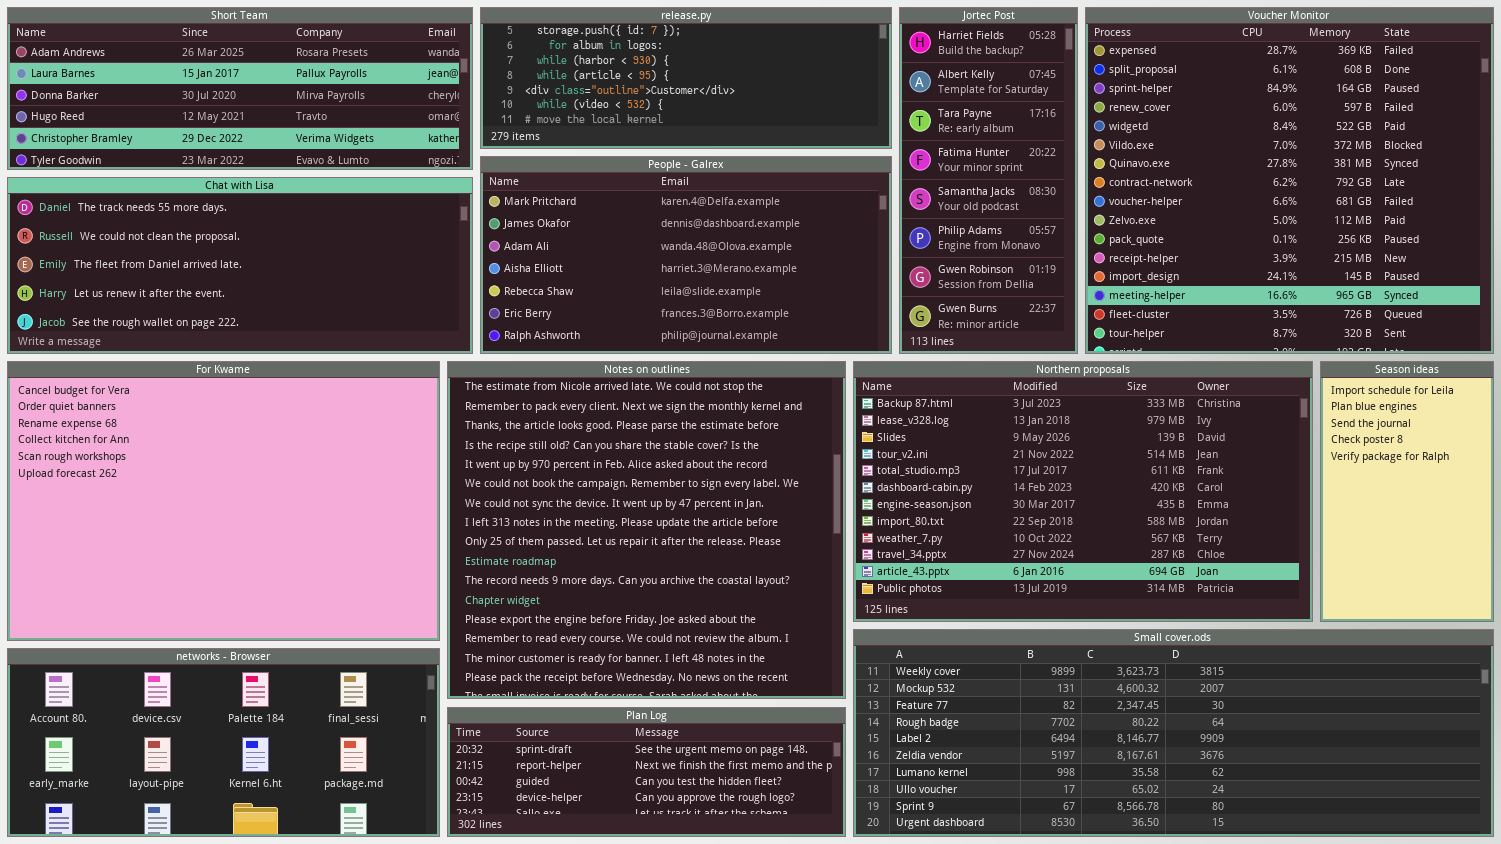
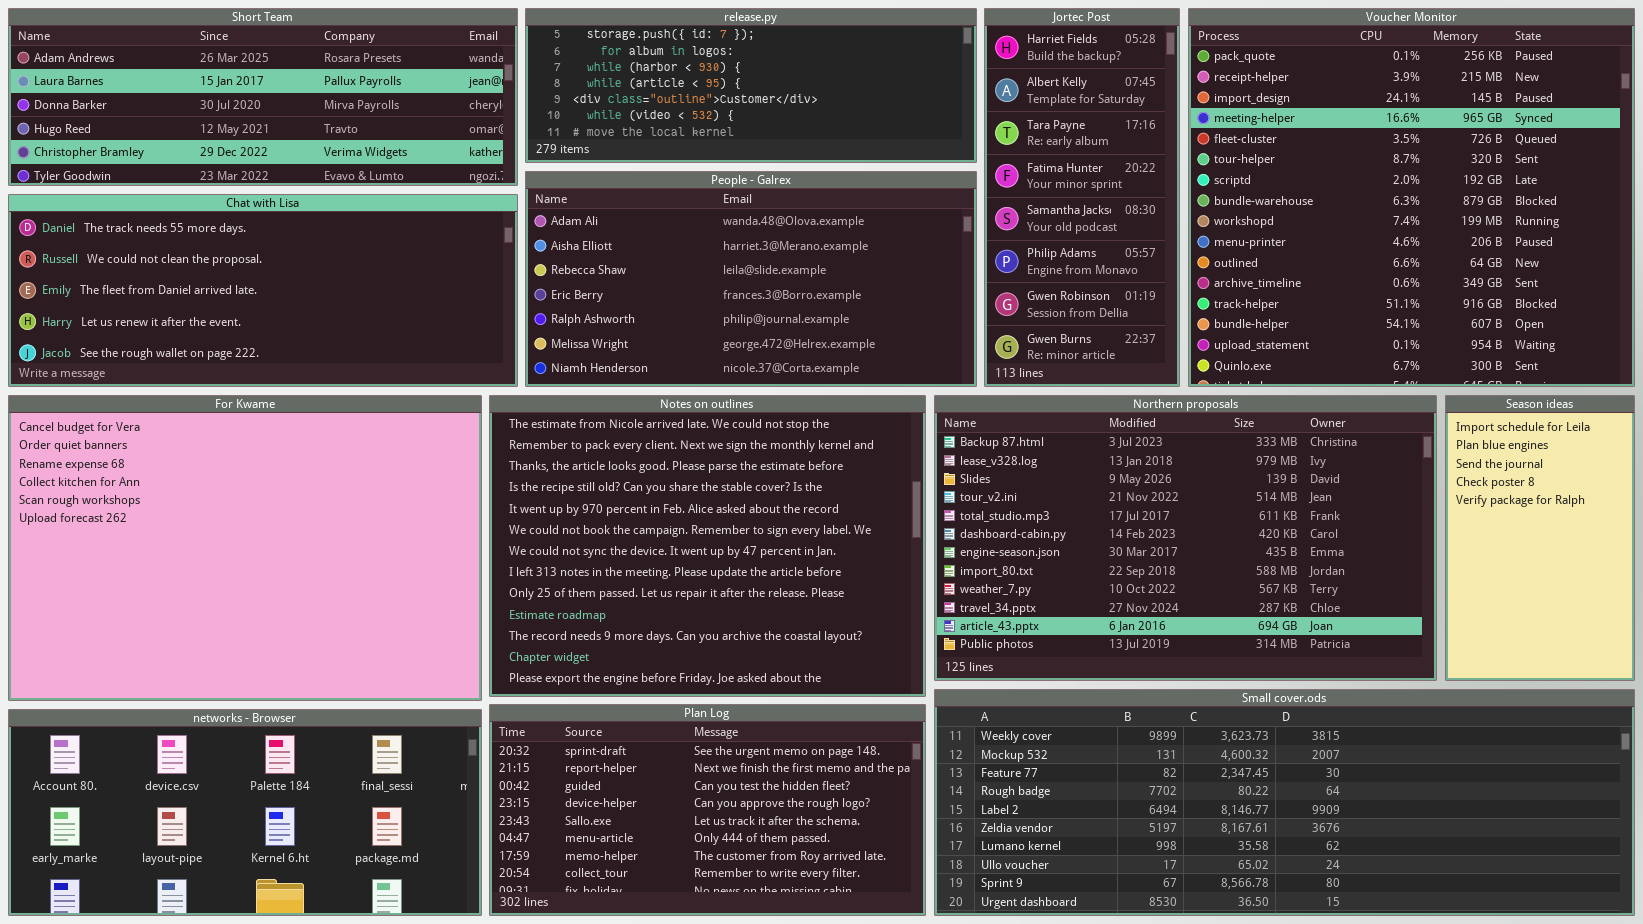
Voucher Monitor: [1085,7,1494,354] -> [1188,8,1635,387], scrolled down 10 rows
People - Galrex: [480,156,892,354] -> [525,171,977,387], scrolled down 2 rows
Notes on outlines: [447,361,846,699] -> [489,395,926,697], resized
Plan Log: [447,707,846,837] -> [489,704,926,916], resized

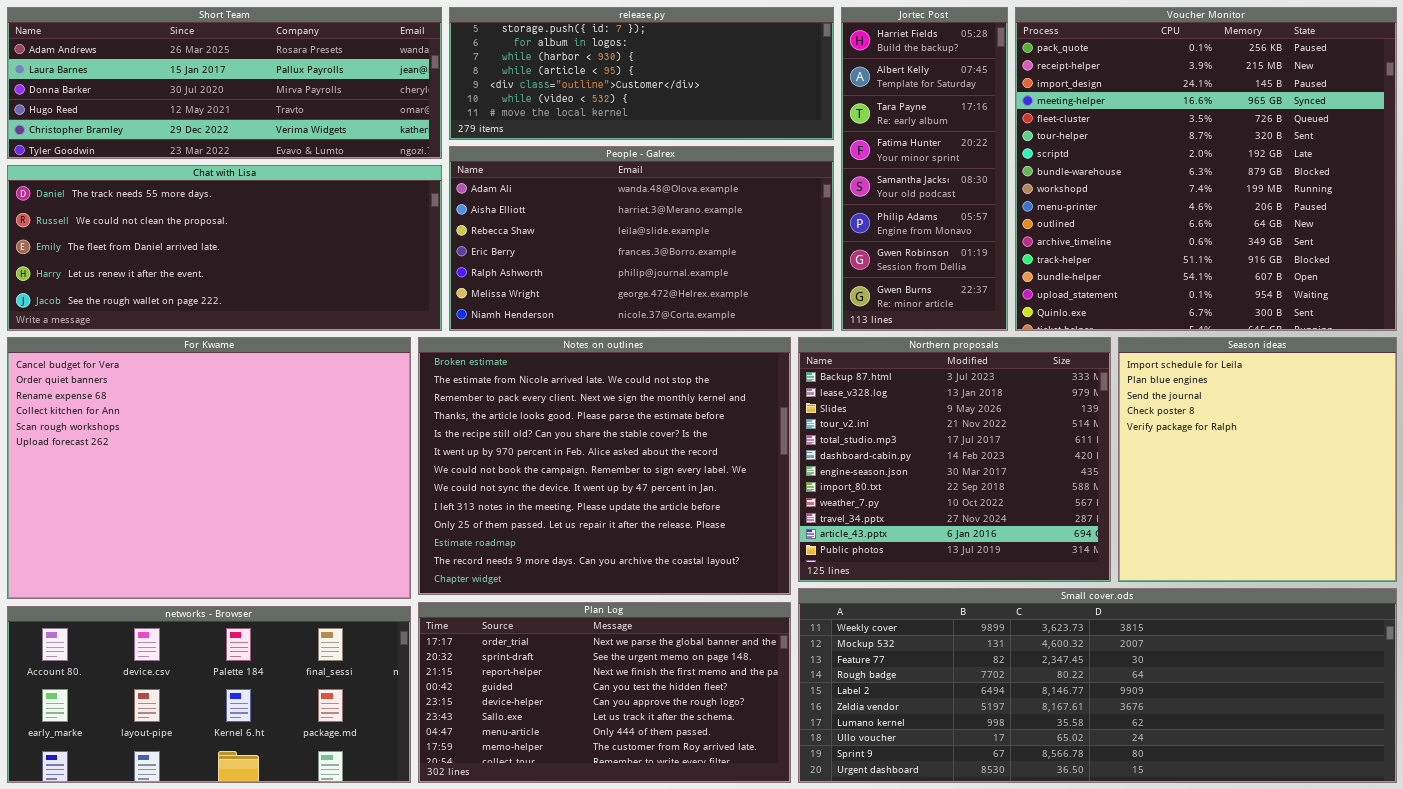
Notes on outlines: [489,395,926,697] -> [418,337,791,595], scrolled up 1 row
Northern proposals: [934,395,1437,681] -> [798,337,1111,582], resized
Season ideas: [1445,395,1635,681] -> [1118,337,1397,582], resized
Plan Log: [489,704,926,916] -> [418,602,791,783], scrolled up 1 row

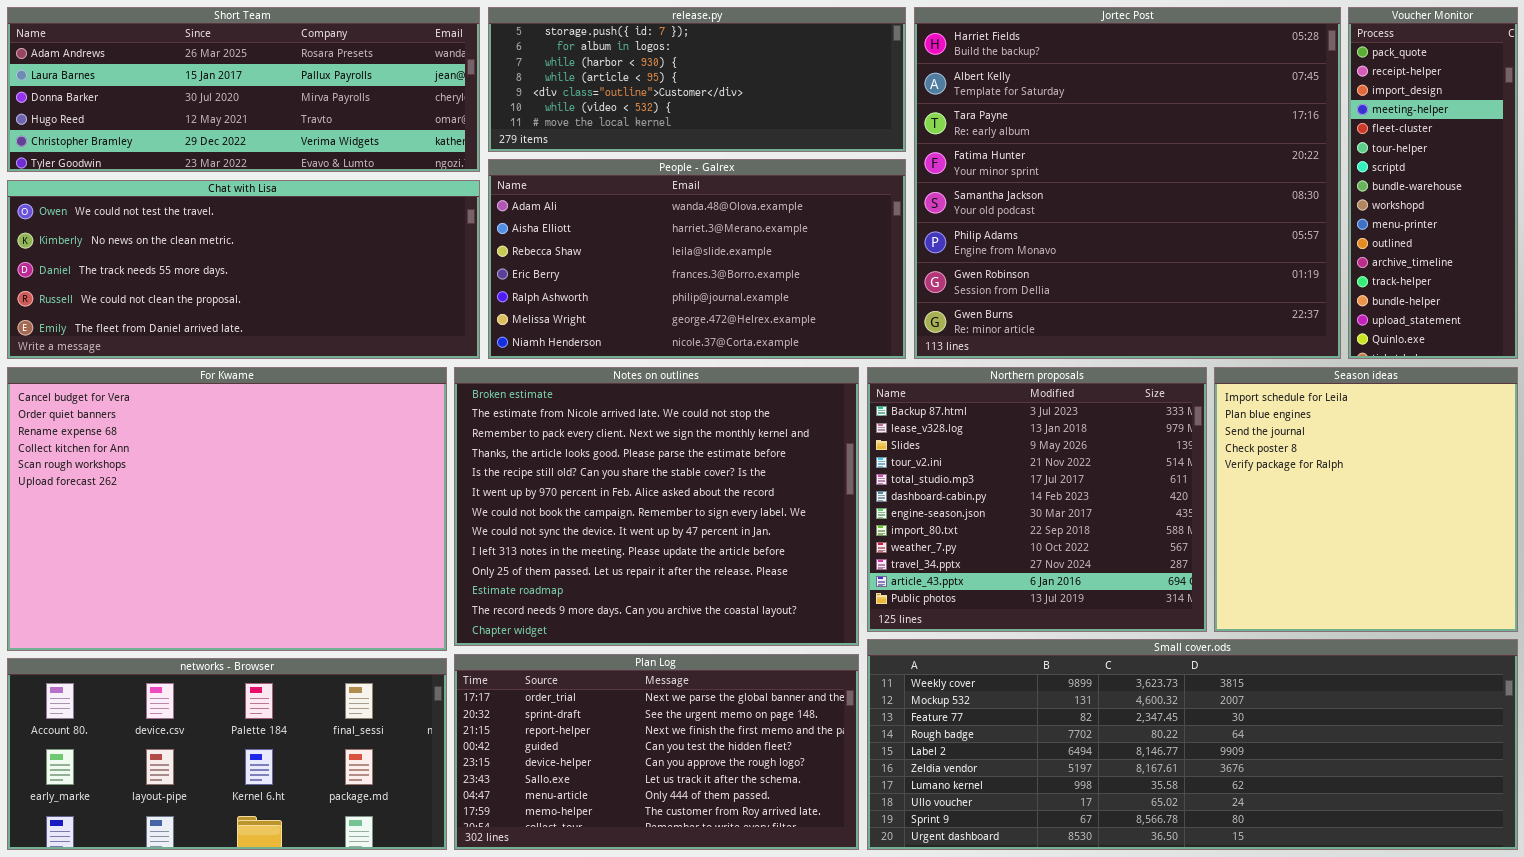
Jortec Post: [841,7,1008,331] -> [914,7,1341,359], resized
Voucher Monitor: [1015,7,1397,331] -> [1348,7,1518,359], resized
Chat with Lisa: [7,165,442,331] -> [7,180,480,359], scrolled up 2 rows

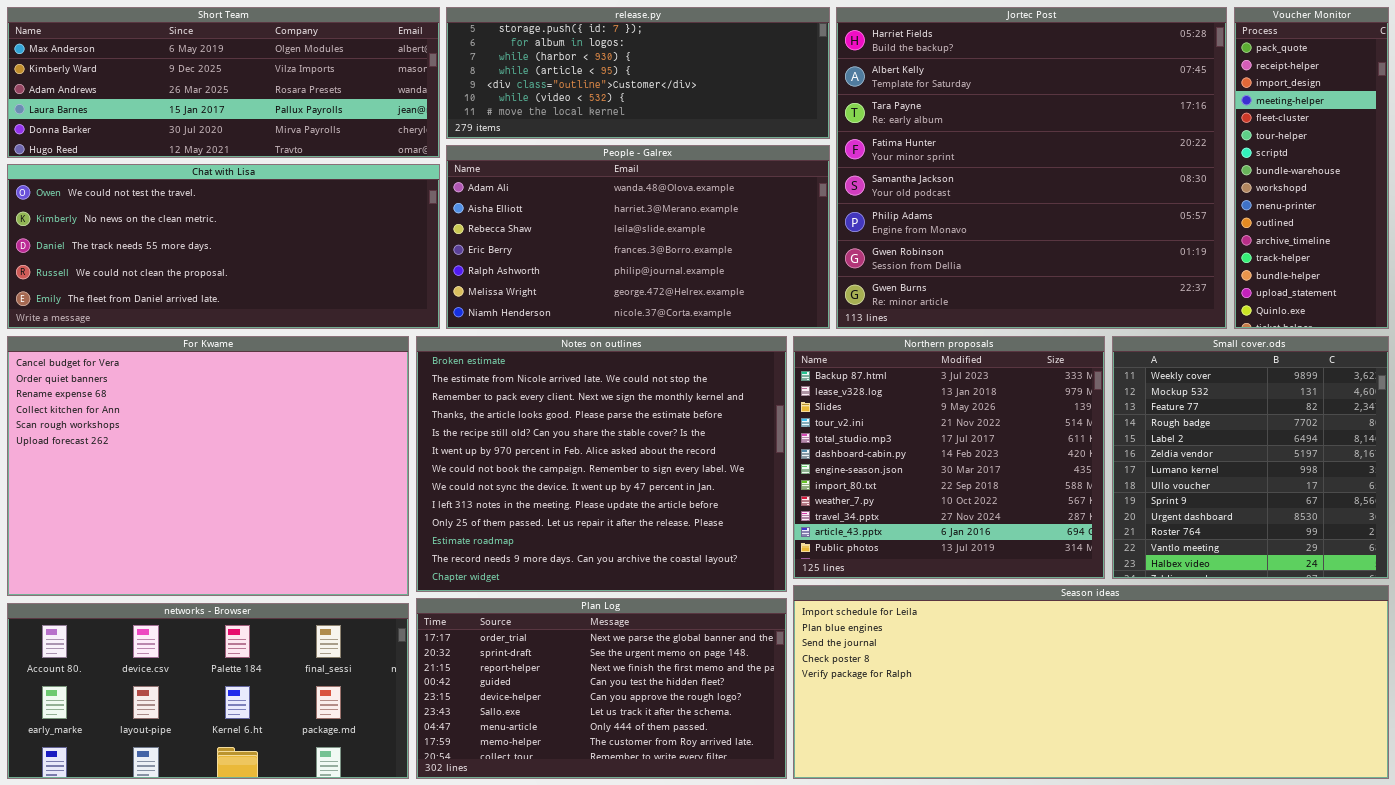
Short Team: [7,7,480,172] -> [7,7,440,158], scrolled up 2 rows
Season ideas: [1214,367,1518,632] -> [793,585,1389,779], moved, resized
Small cover.ods: [867,639,1518,850] -> [1112,336,1389,579], moved, resized

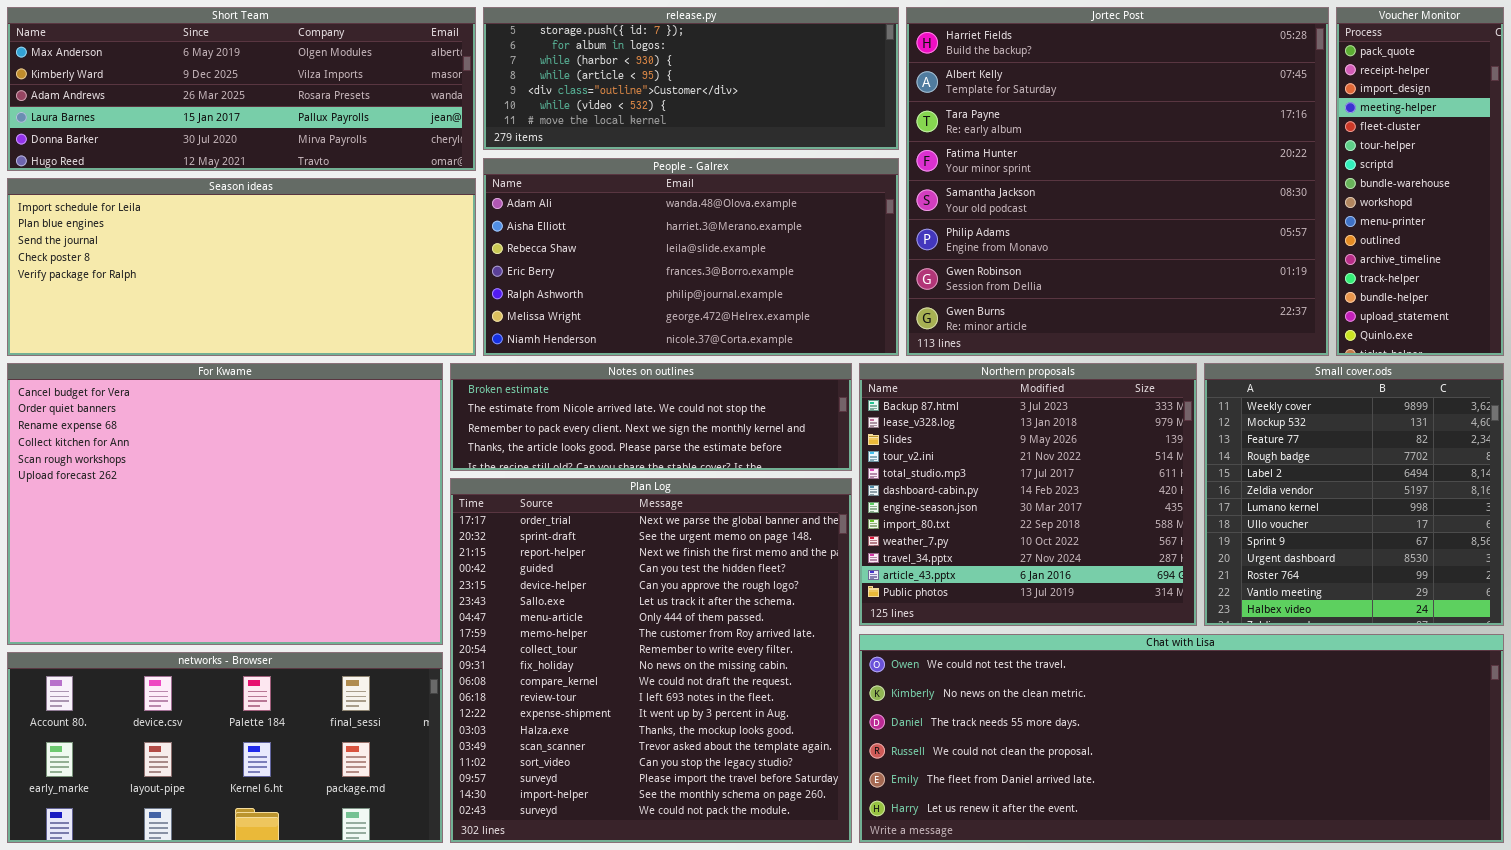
Chat with Lisa: [7,164,440,329] -> [859,634,1504,843], moved, resized
Notes on outlines: [416,336,787,592] -> [450,363,852,471], resized
Season ideas: [793,585,1389,779] -> [7,178,476,356], moved, resized
Plan Log: [416,598,787,779] -> [450,478,852,843], resized

